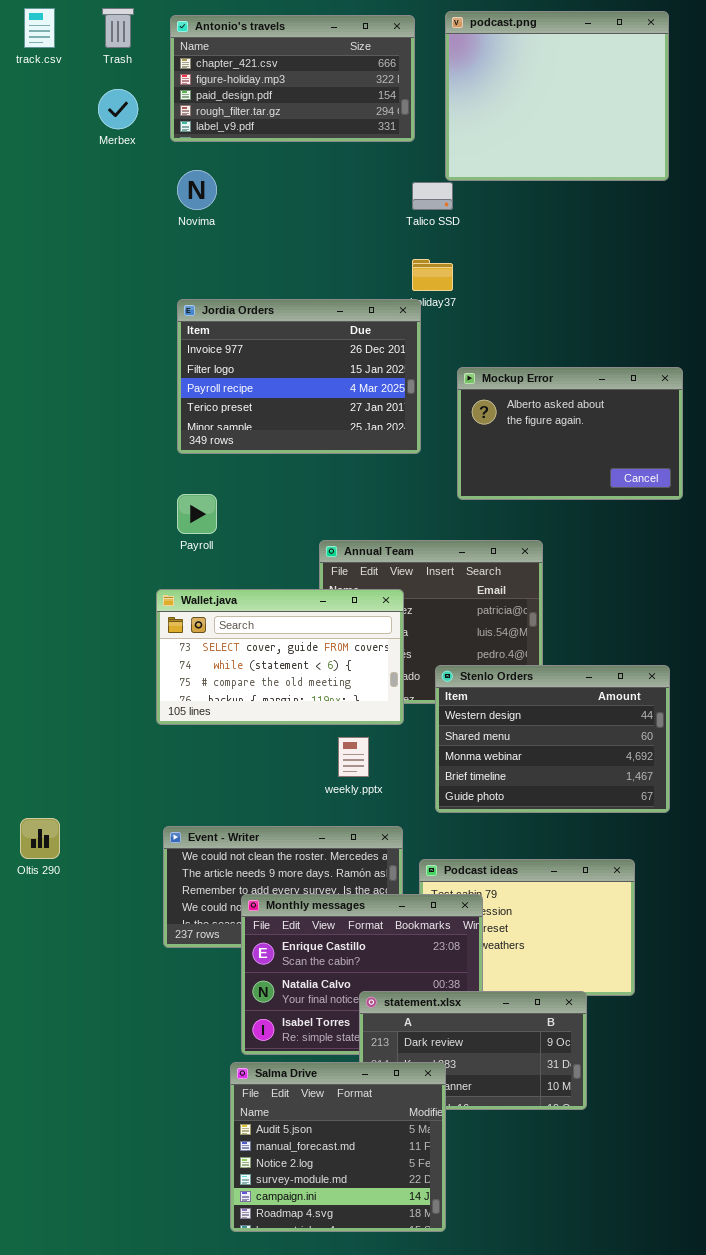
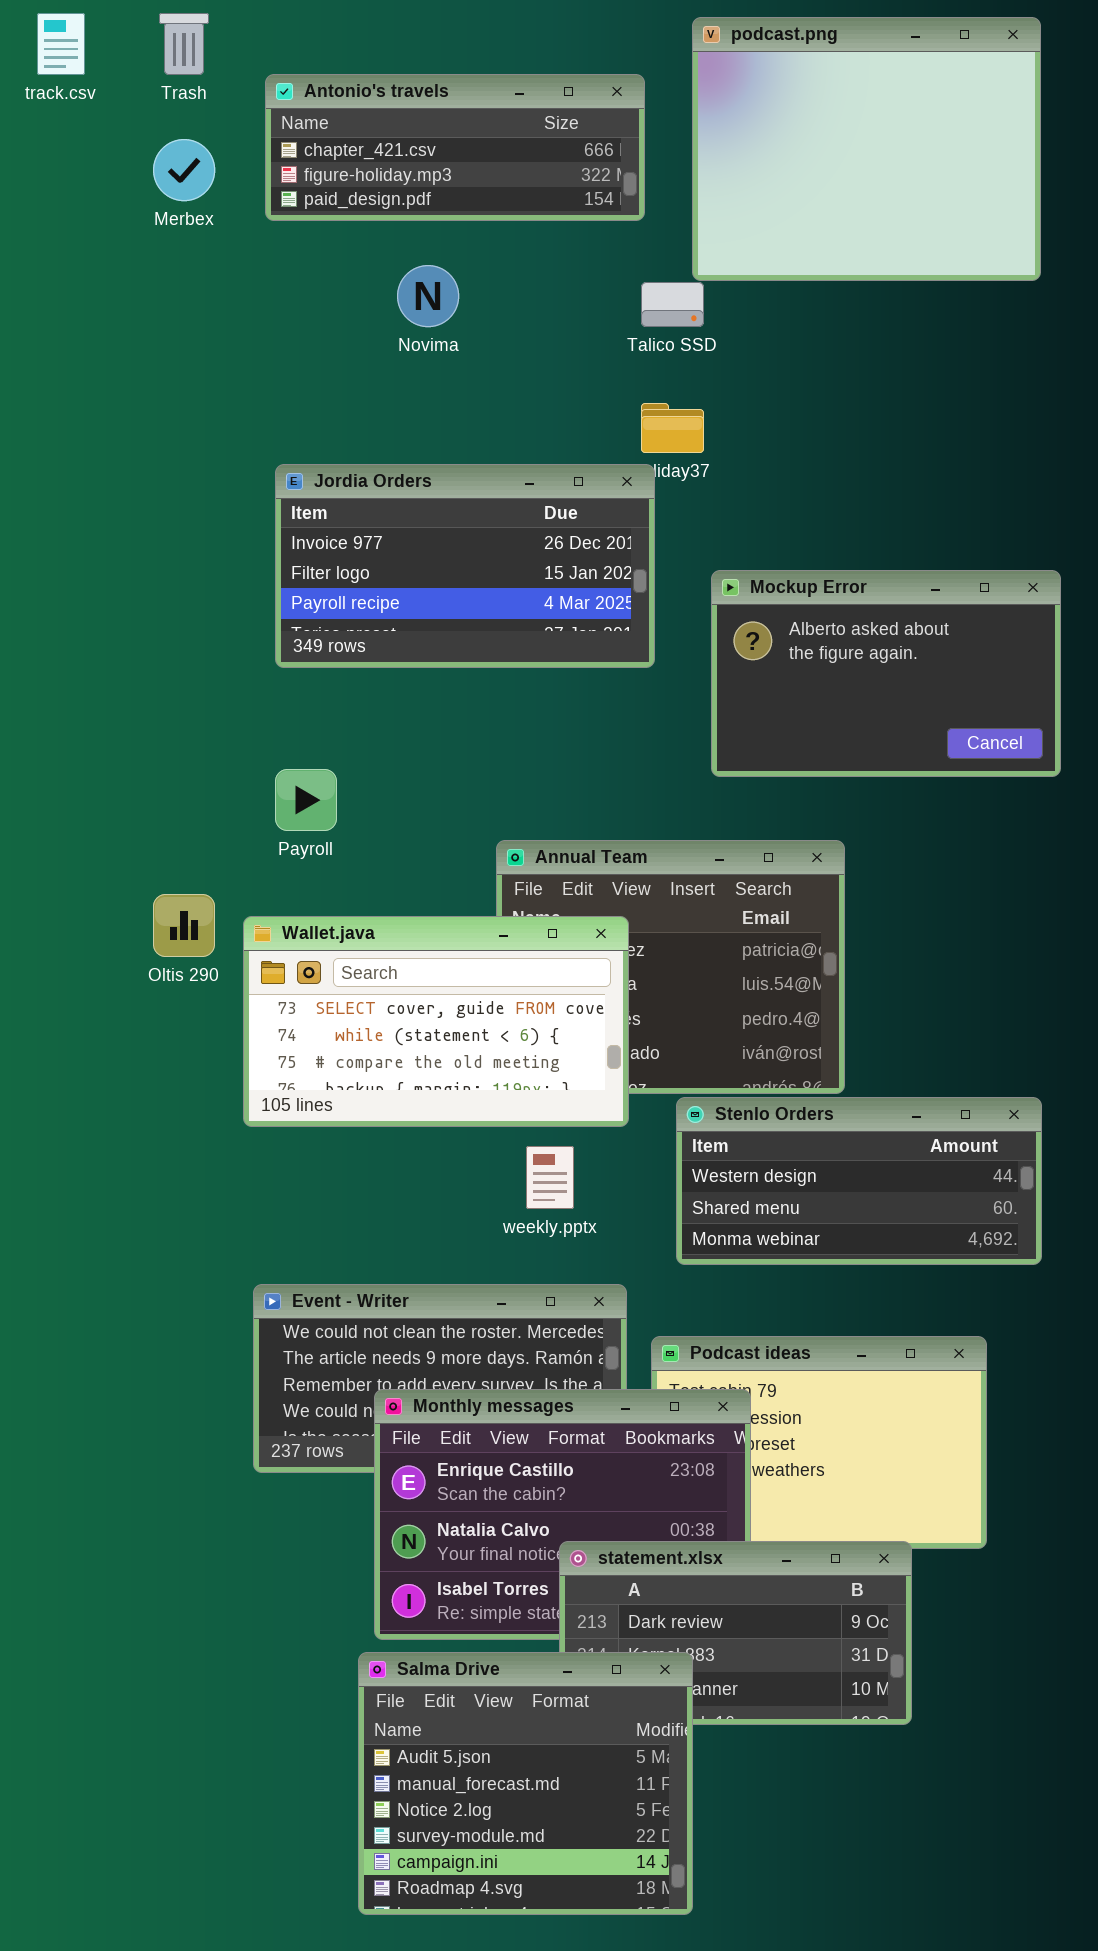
Antonio's travels: [170,15,415,142] -> [265,74,645,221], resized
Novima: [177,170,217,210] -> [397,265,459,327], moved
Jordia Orders: [177,299,421,454] -> [275,464,655,668], resized
Stenlo Orders: [435,665,670,813] -> [676,1097,1042,1265], resized
Oltis 290: [20,818,60,859] -> [153,894,215,957], moved

